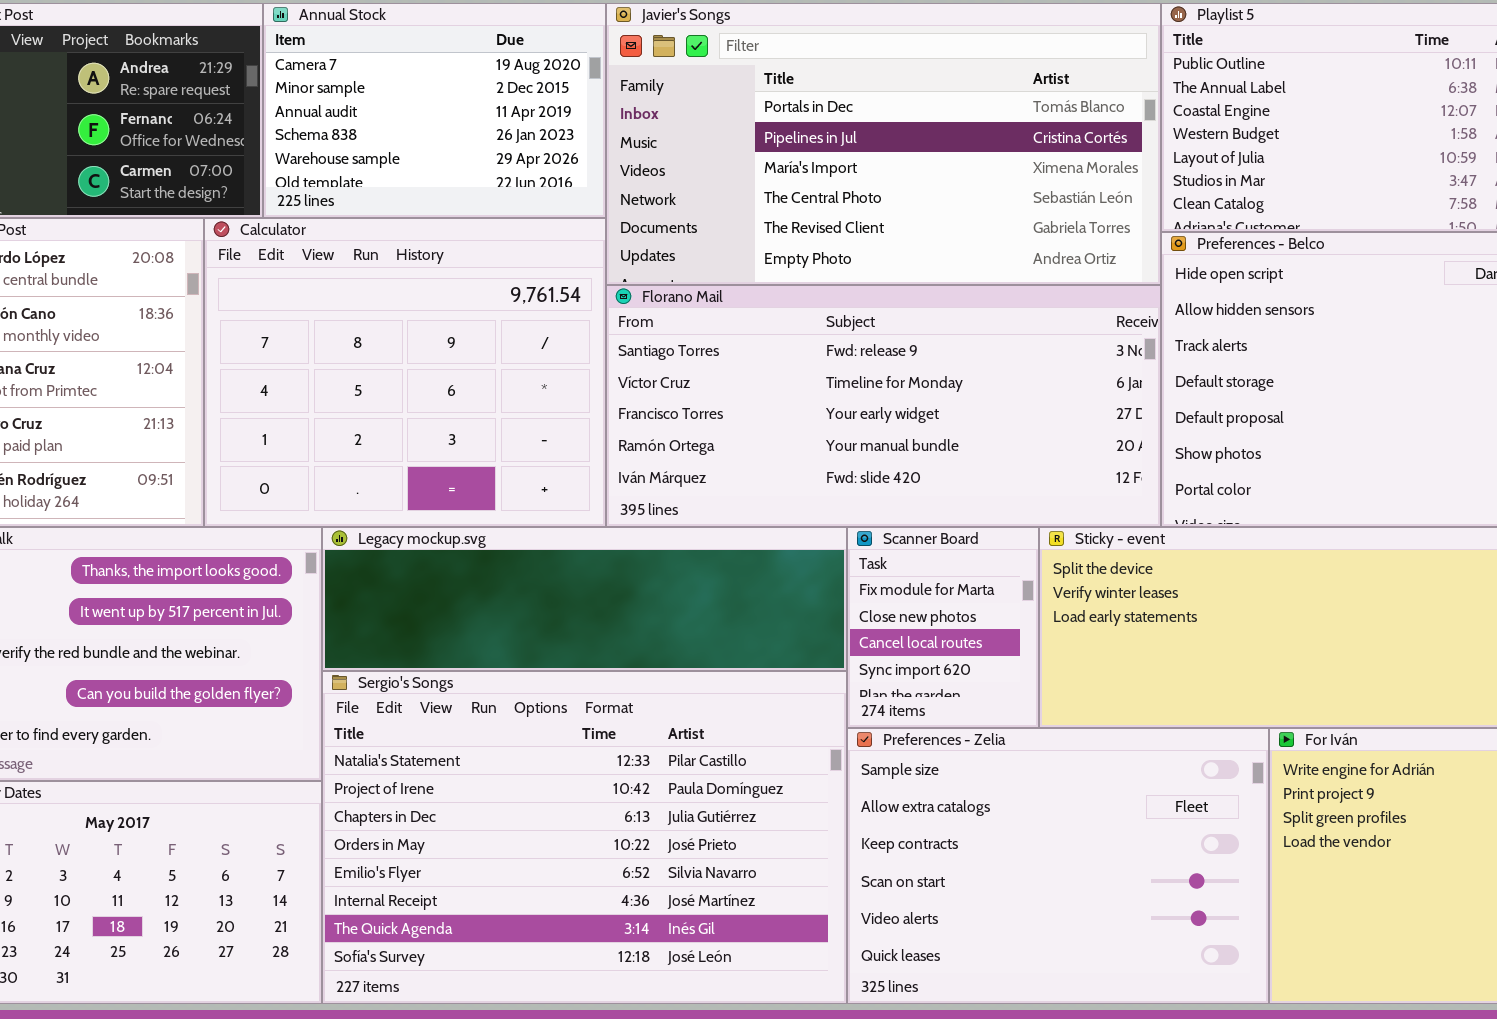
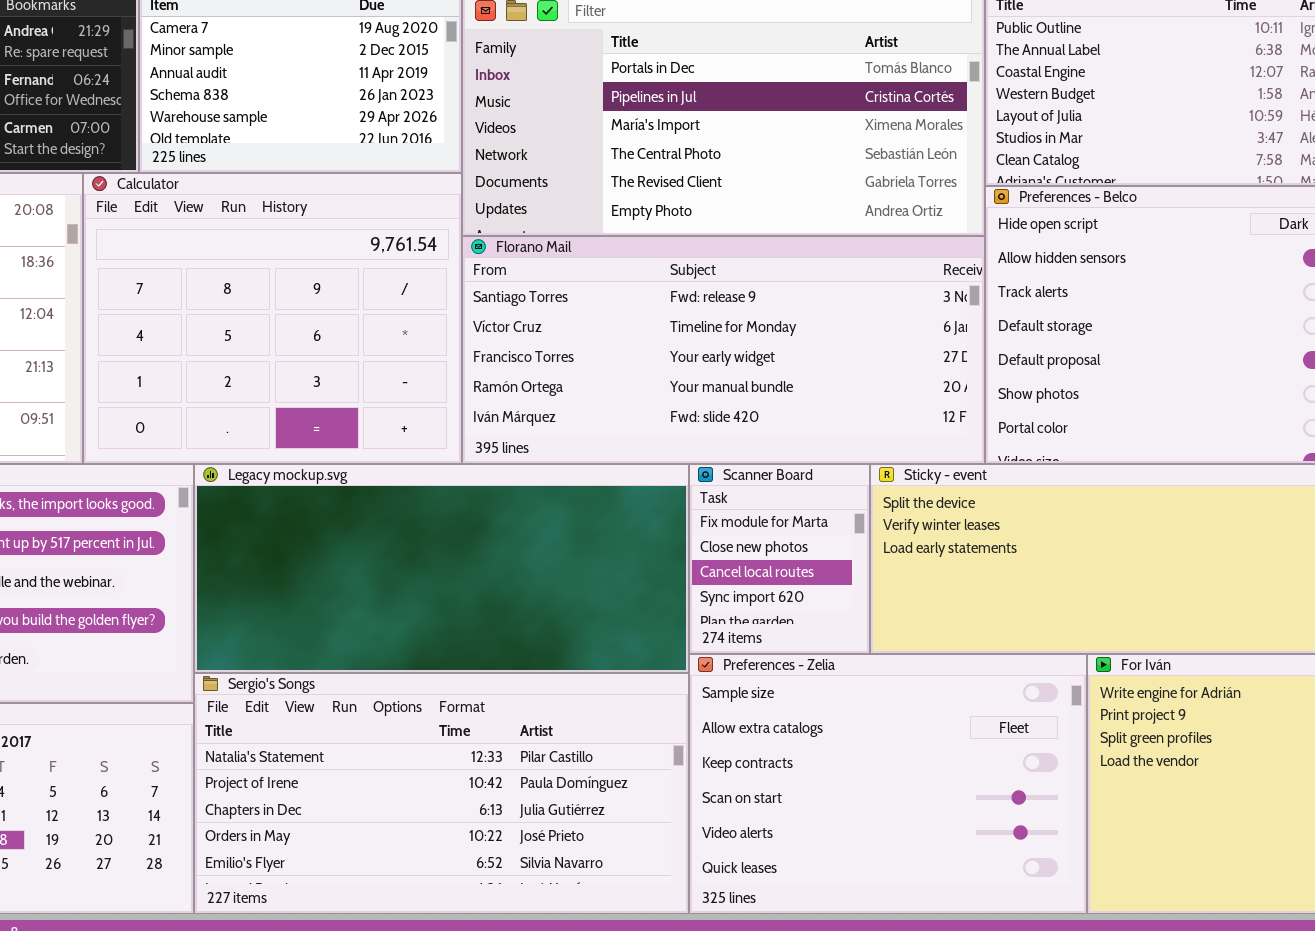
Legacy mockup.svg: [322,527,847,671] -> [194,464,689,673], resized
Sergio's Songs: [322,671,847,1004] -> [194,673,689,914], resized

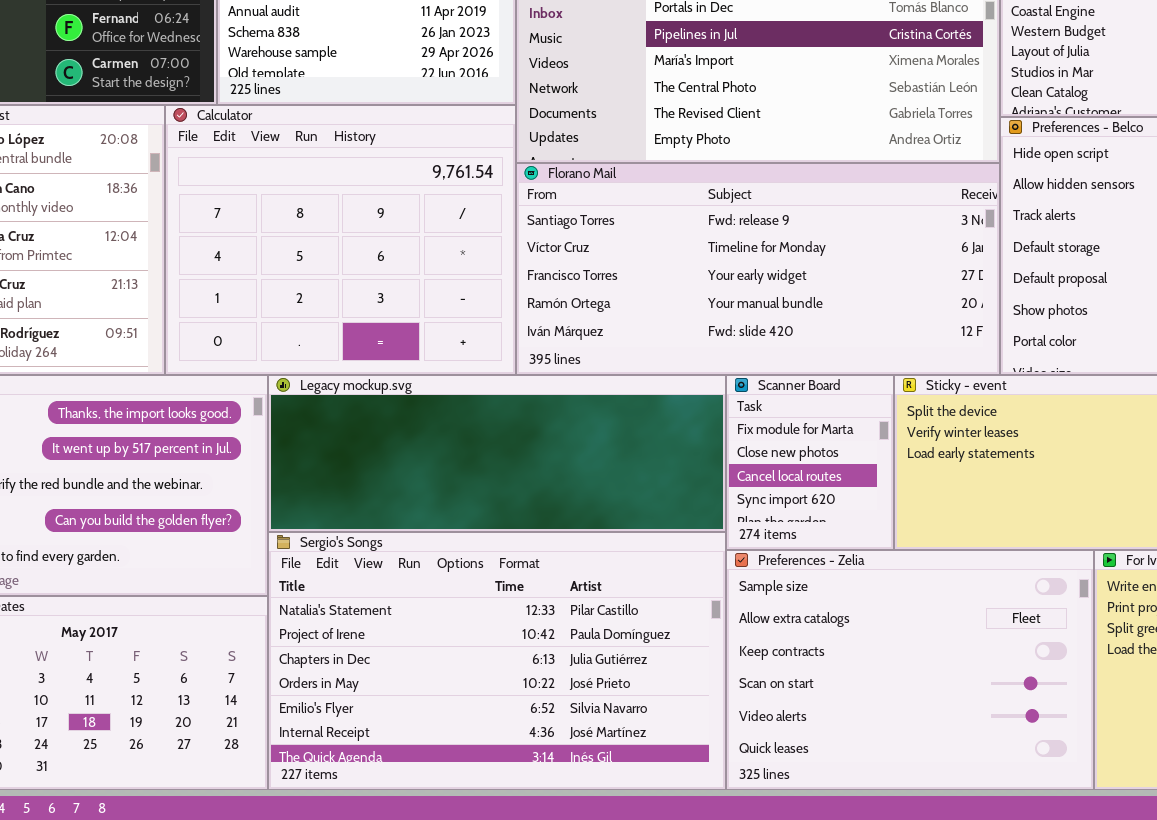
Legacy mockup.svg: [194,464,689,673] -> [268,375,726,532], resized
Sergio's Songs: [194,673,689,914] -> [268,532,726,790], resized

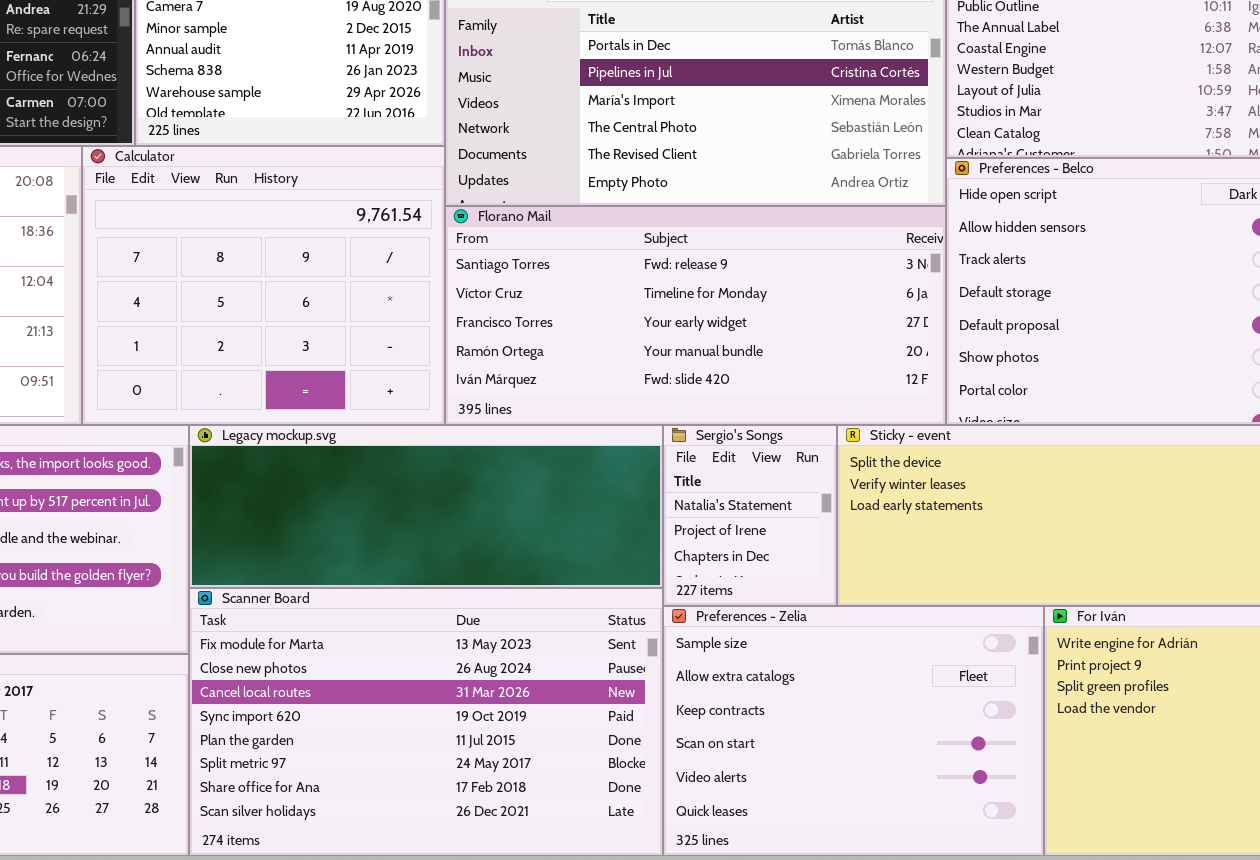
Scanner Board: [726,375,894,550] -> [189,588,663,856], moved, resized
Sergio's Songs: [268,532,726,790] -> [663,425,837,606], moved, resized

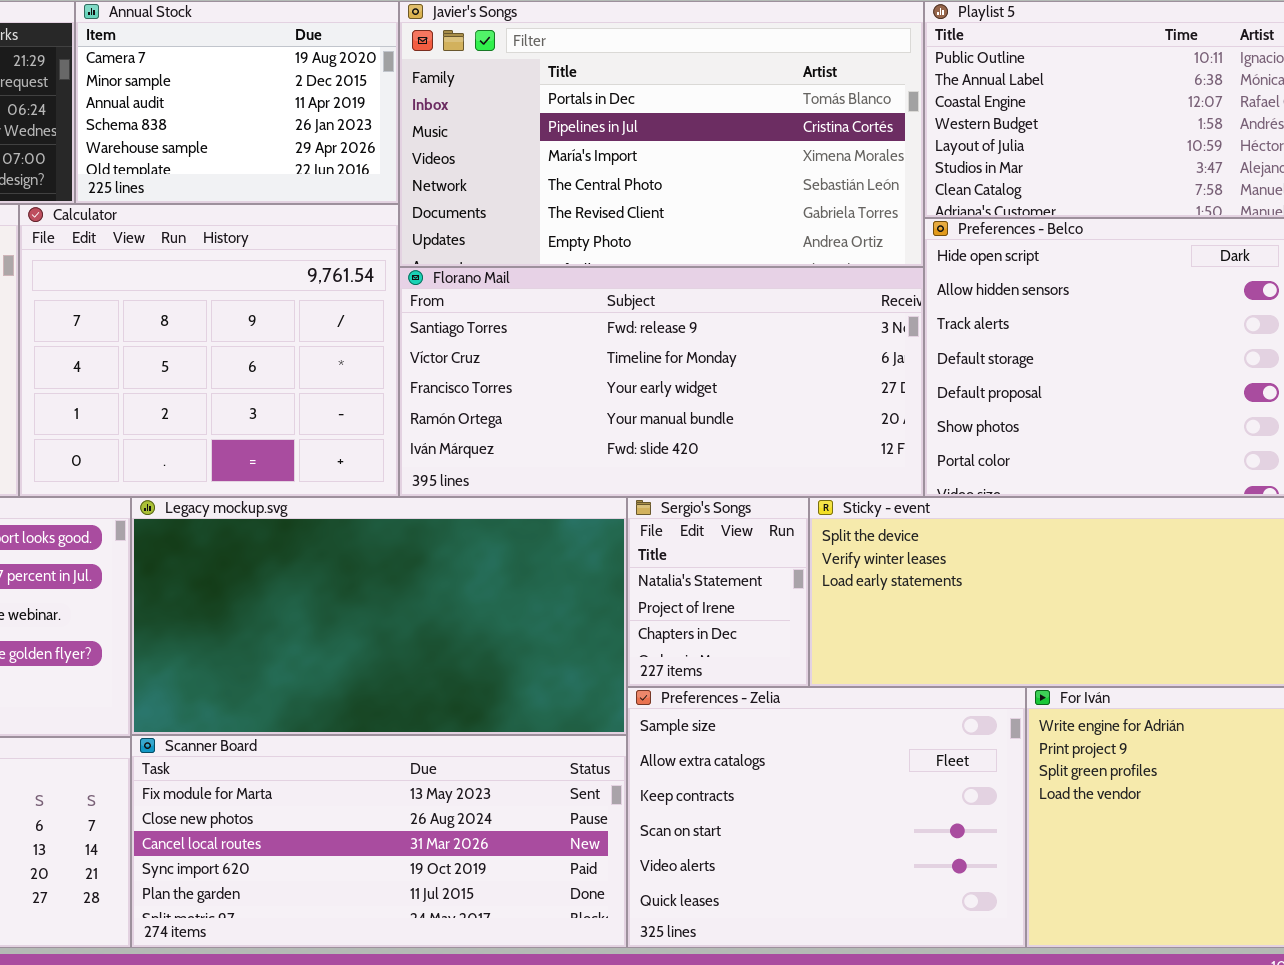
Legacy mockup.svg: [189,425,663,588] -> [131,497,627,735], resized
Scanner Board: [189,588,663,856] -> [131,735,627,948], resized

